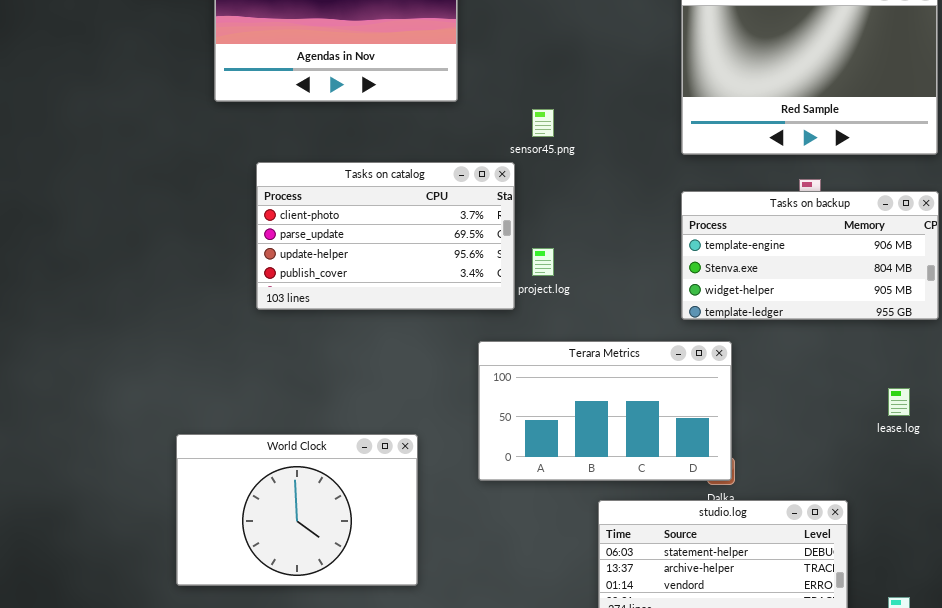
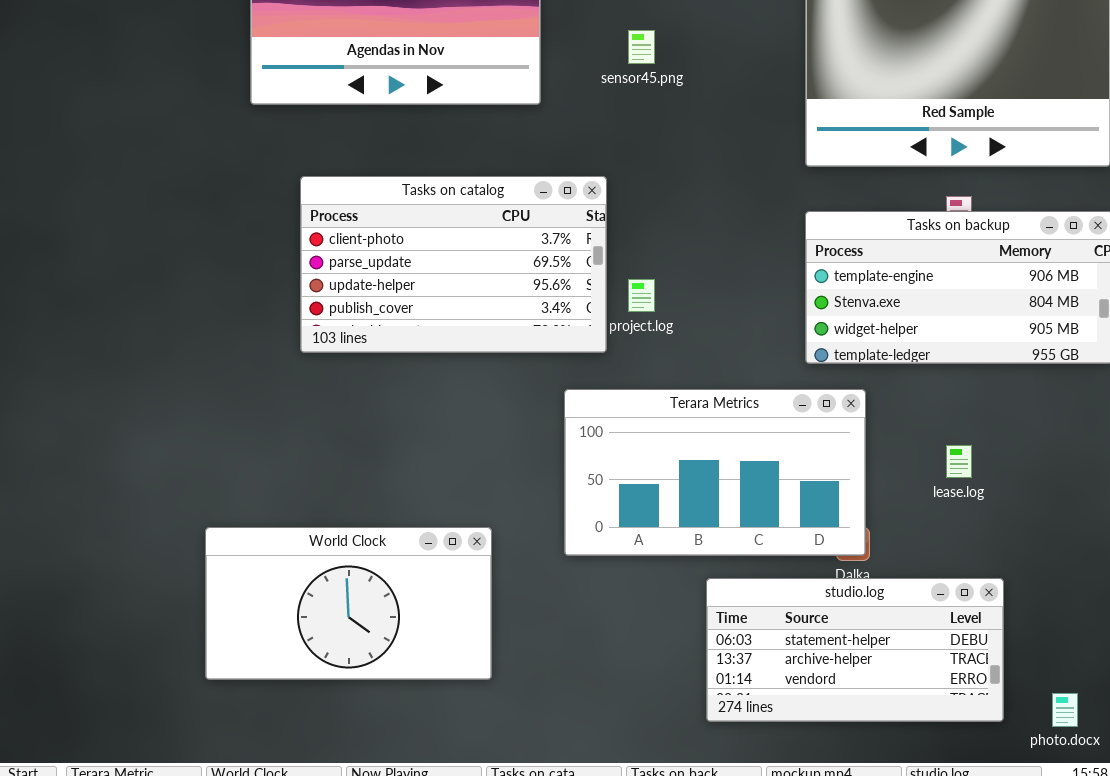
sensor45.png: [532,109,554,137] -> [628,30,655,64], moved
lease.log: [888,388,910,416] -> [946,445,972,478], moved
World Clock: [176,434,418,586] -> [205,527,492,680], resized

